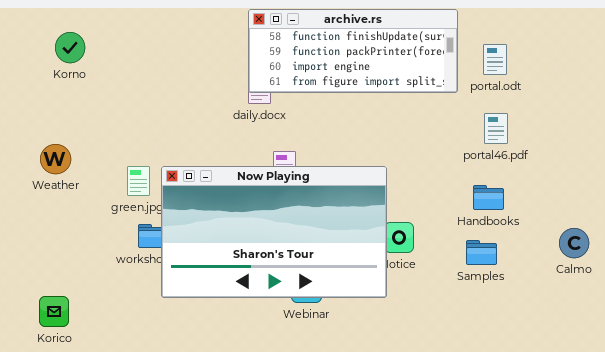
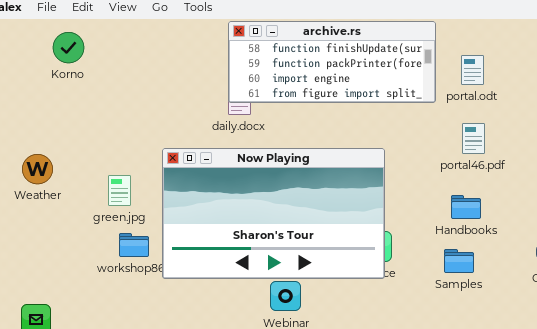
Korno: [55,32,85,63] -> [53,32,84,63], moved
Now Playing: [161,166,387,298] -> [162,148,385,279], moved

